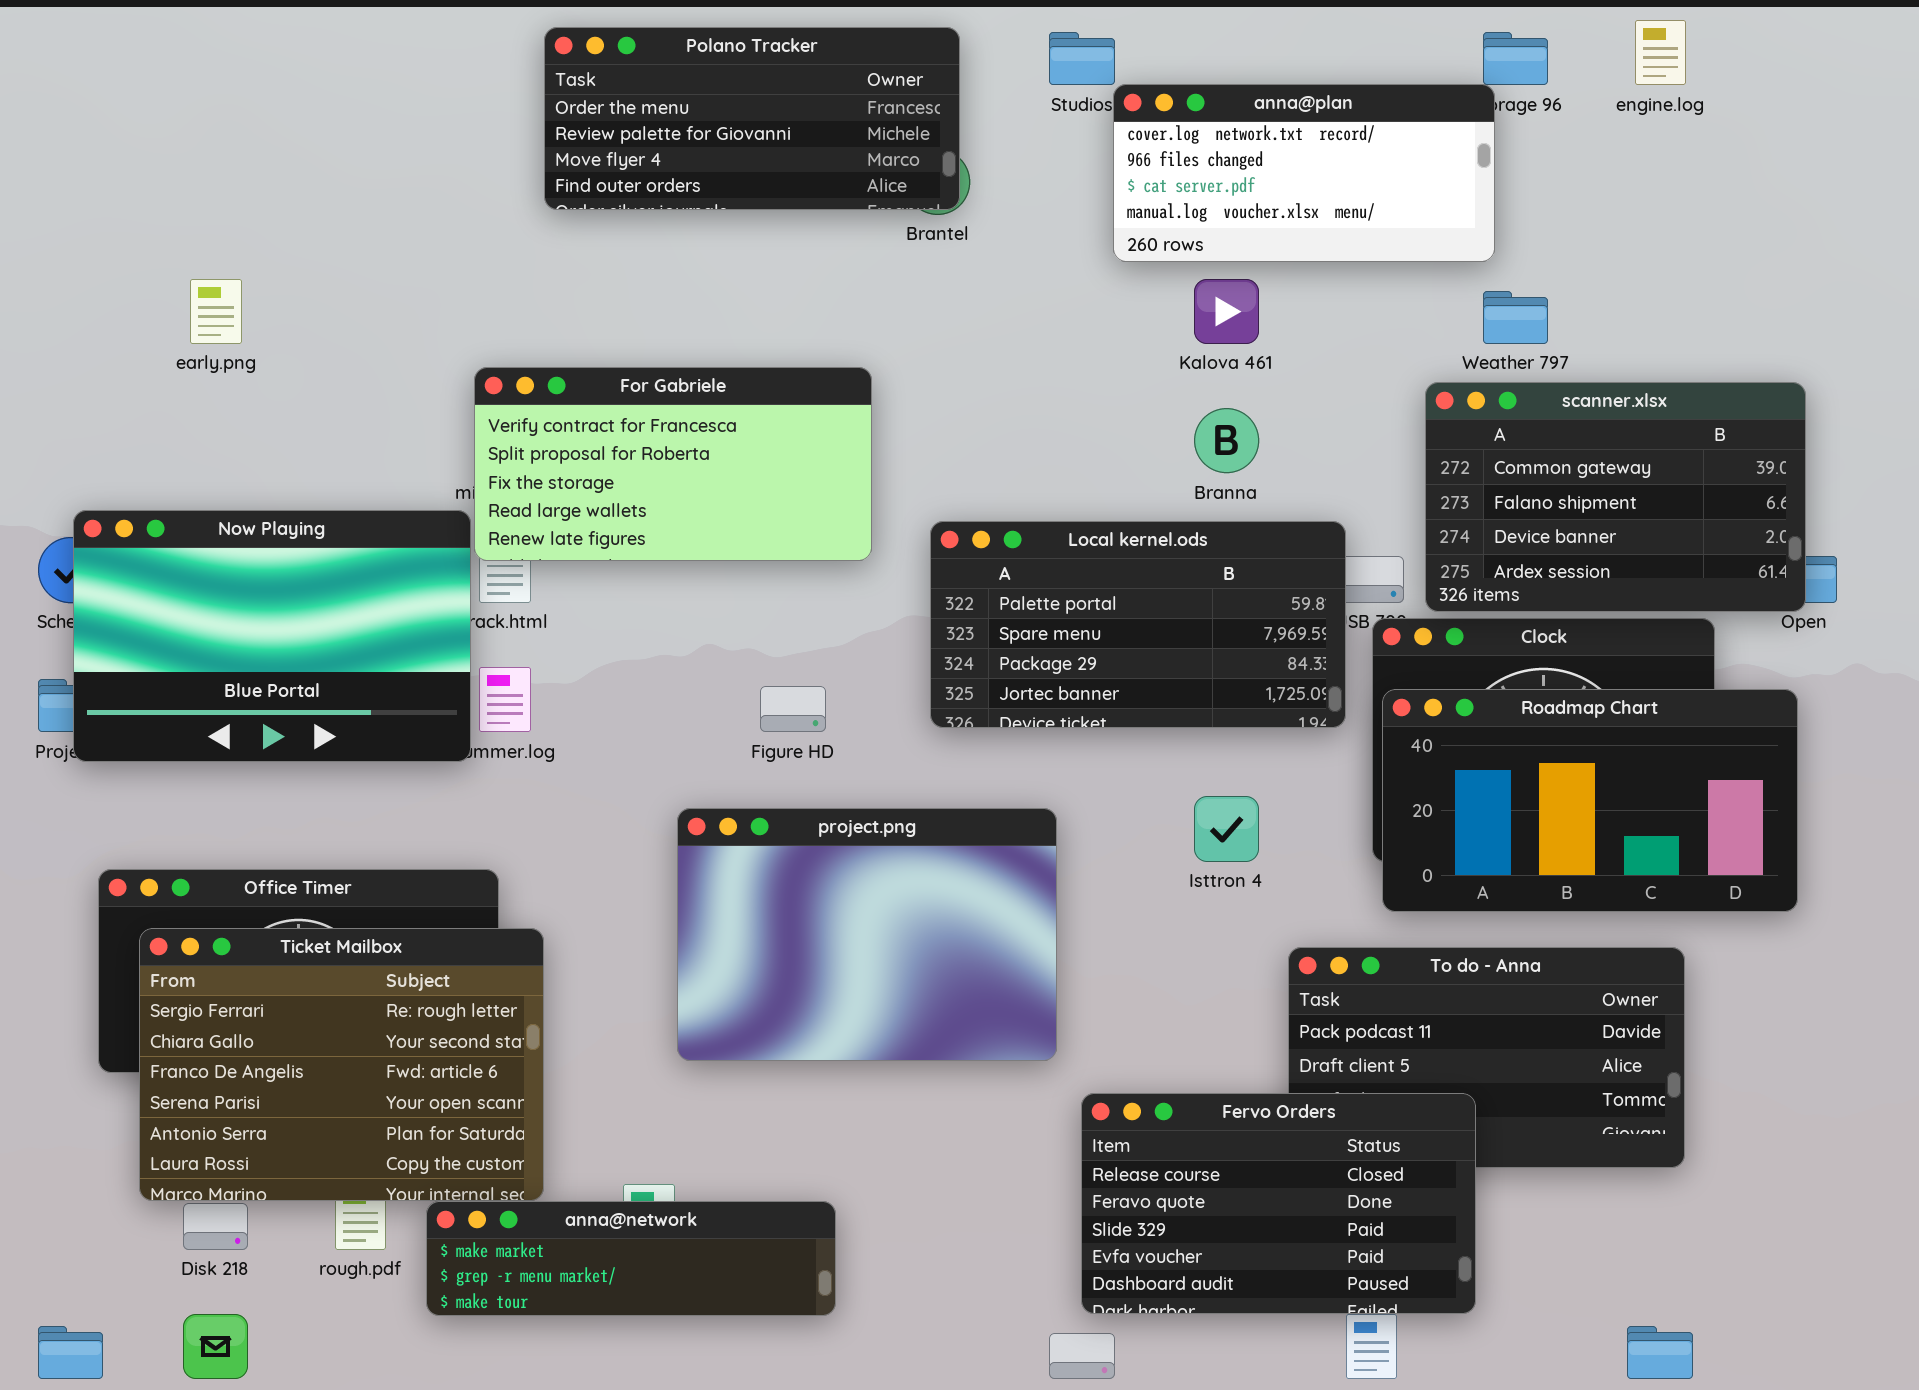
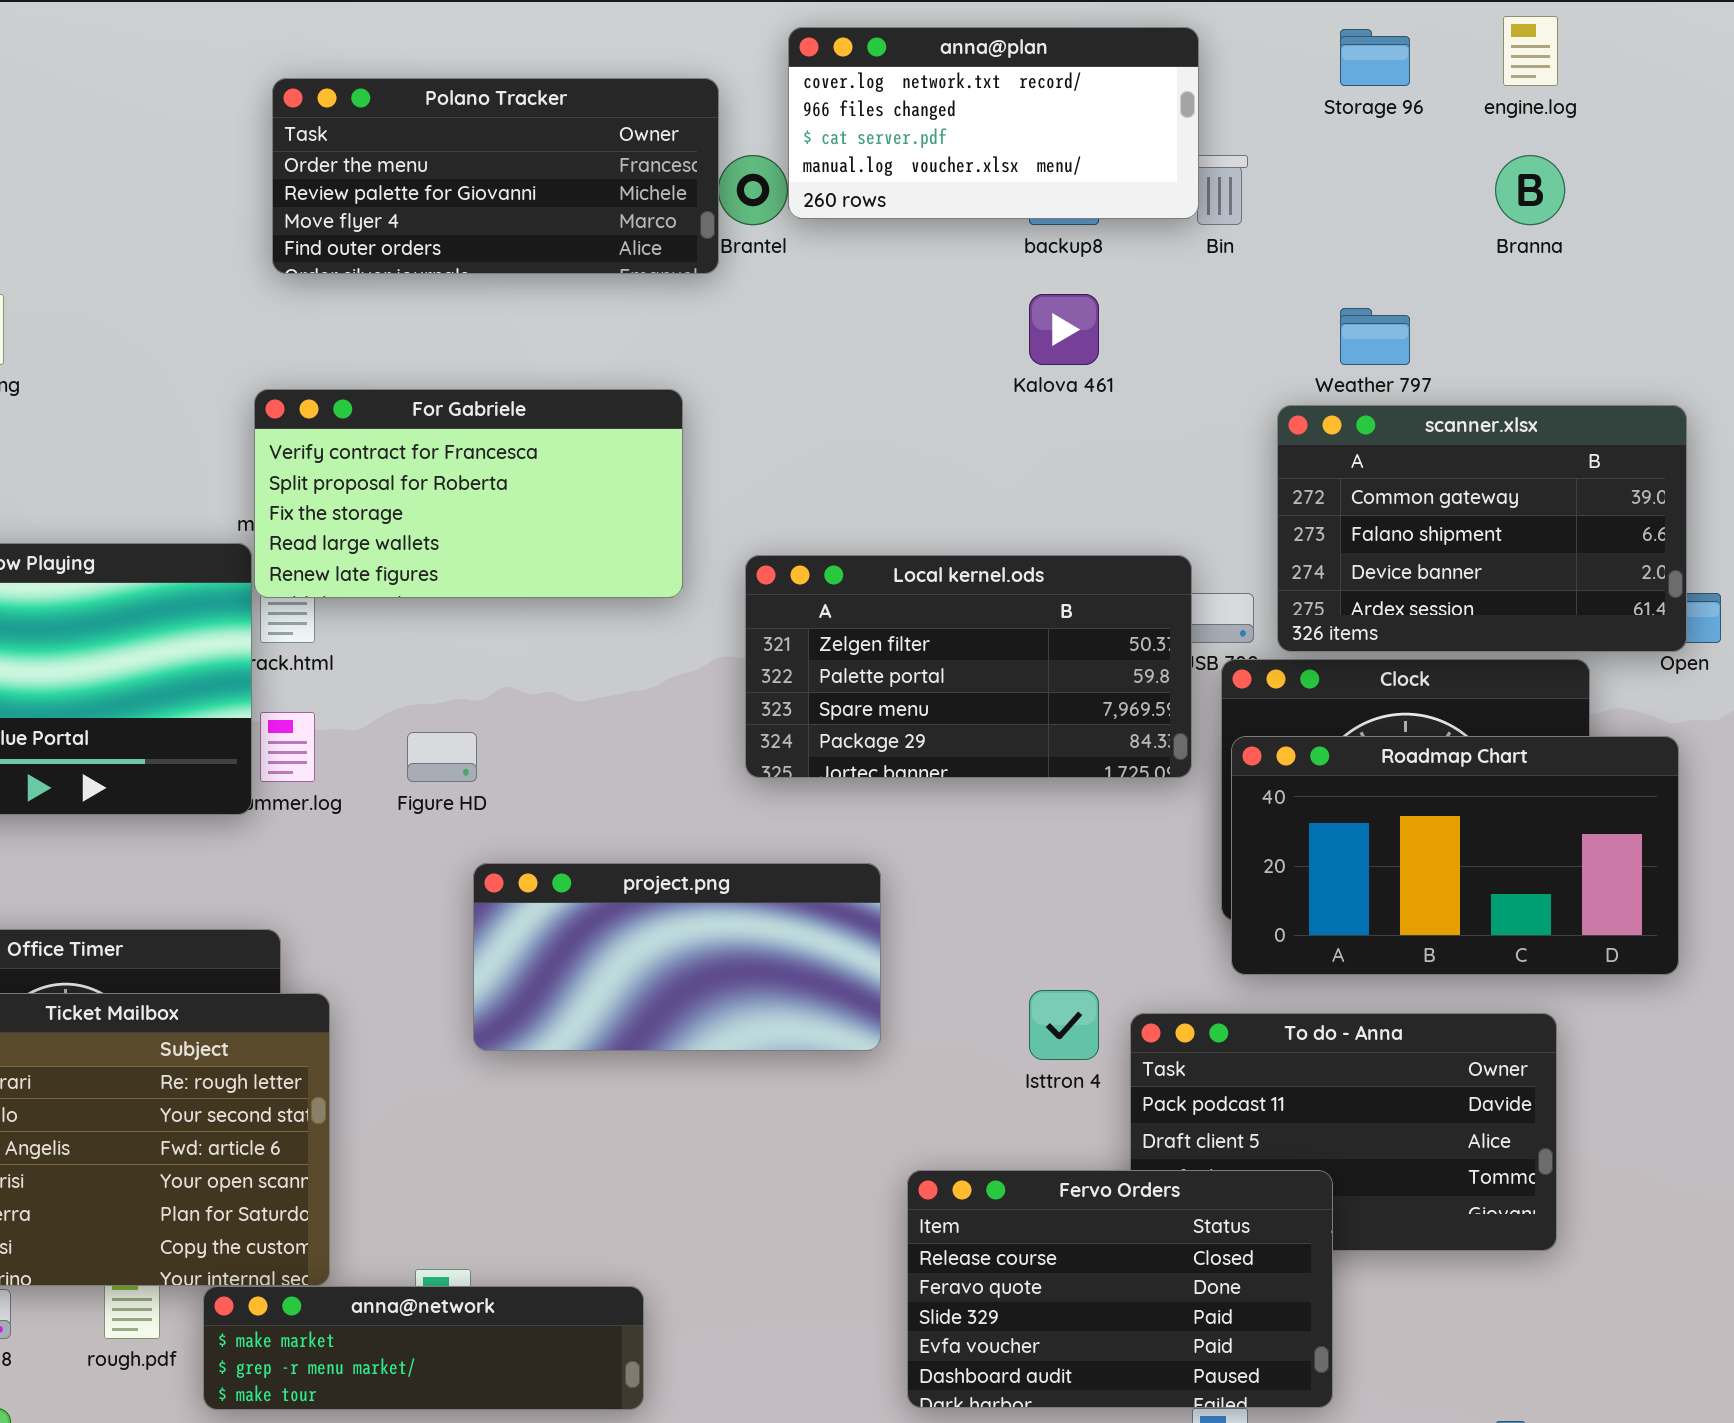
Polano Tracker: [544,27,960,210] -> [272,78,719,274], moved
anna@plan: [1113,84,1495,262] -> [788,27,1199,219], moved
Branna: [1194,408,1259,473] -> [1495,155,1565,225], moved
Local kernel.ods: [930,521,1346,728] -> [745,555,1192,778], scrolled up 1 row
Figure HD: [760,686,826,732] -> [407,732,477,782], moved
Isttron 4: [1194,796,1259,862] -> [1029,990,1099,1060], moved
project.png: [677,808,1057,1061] -> [473,863,881,1051], resized

